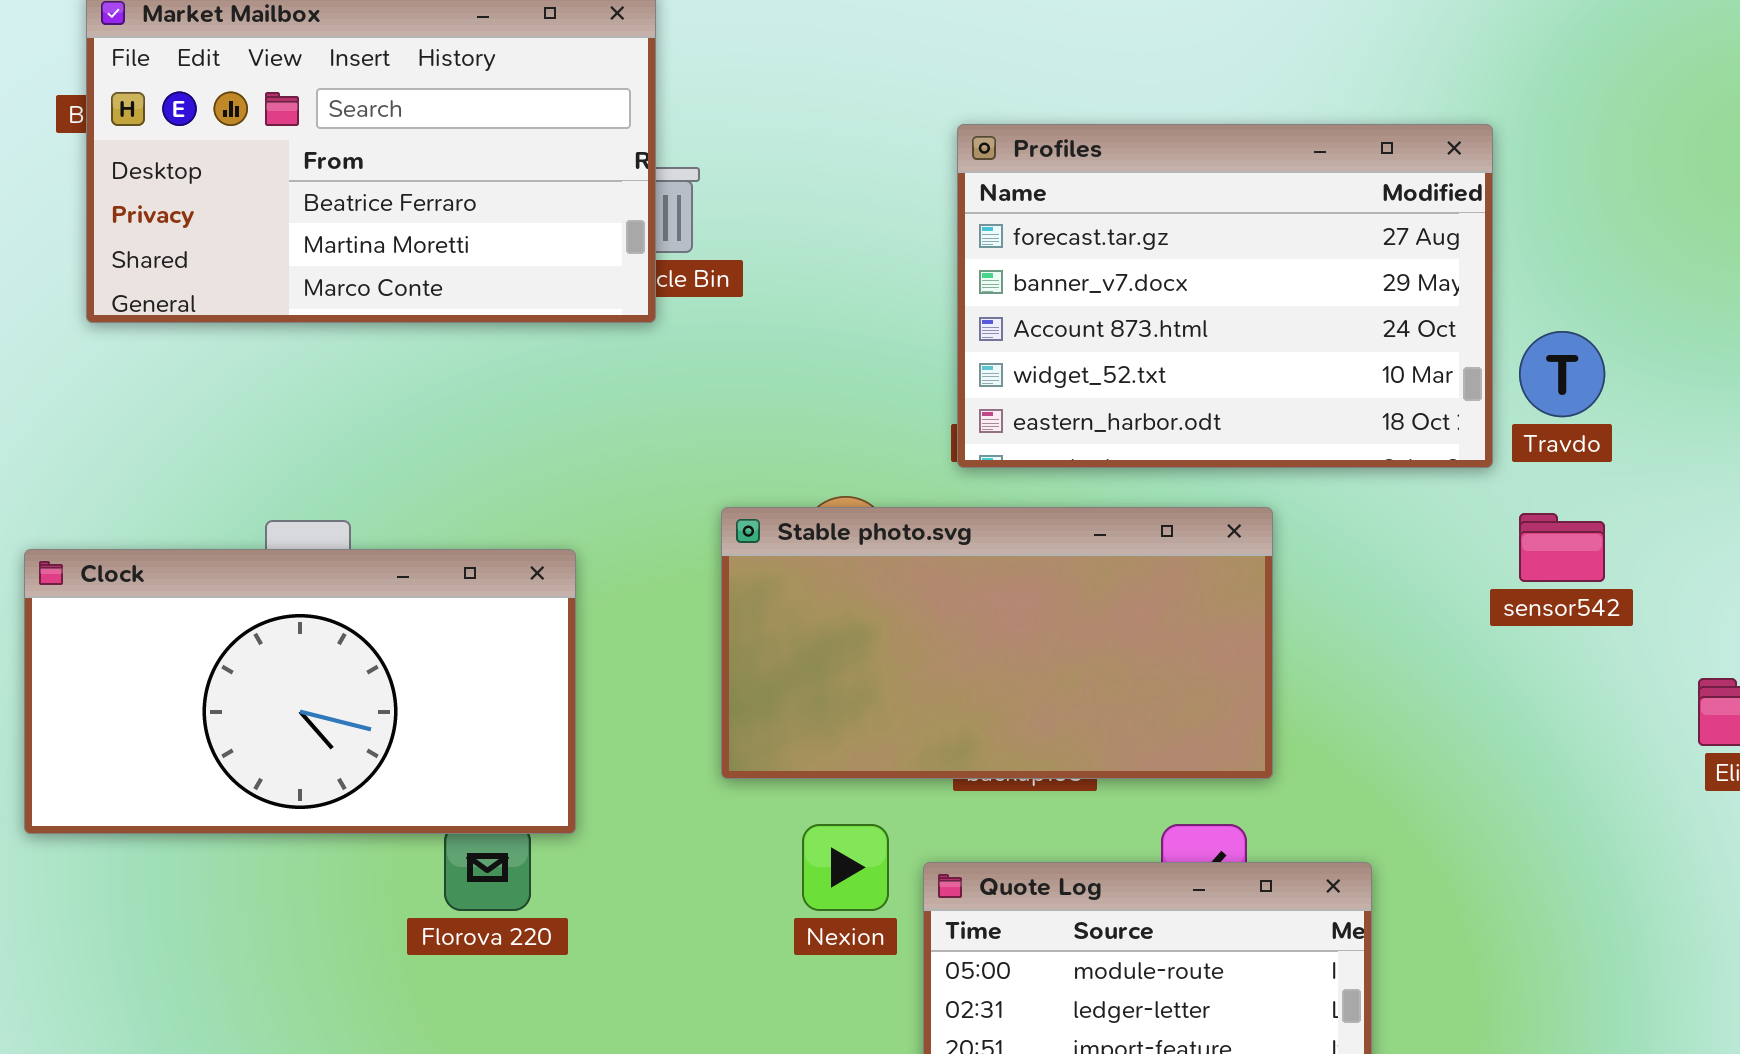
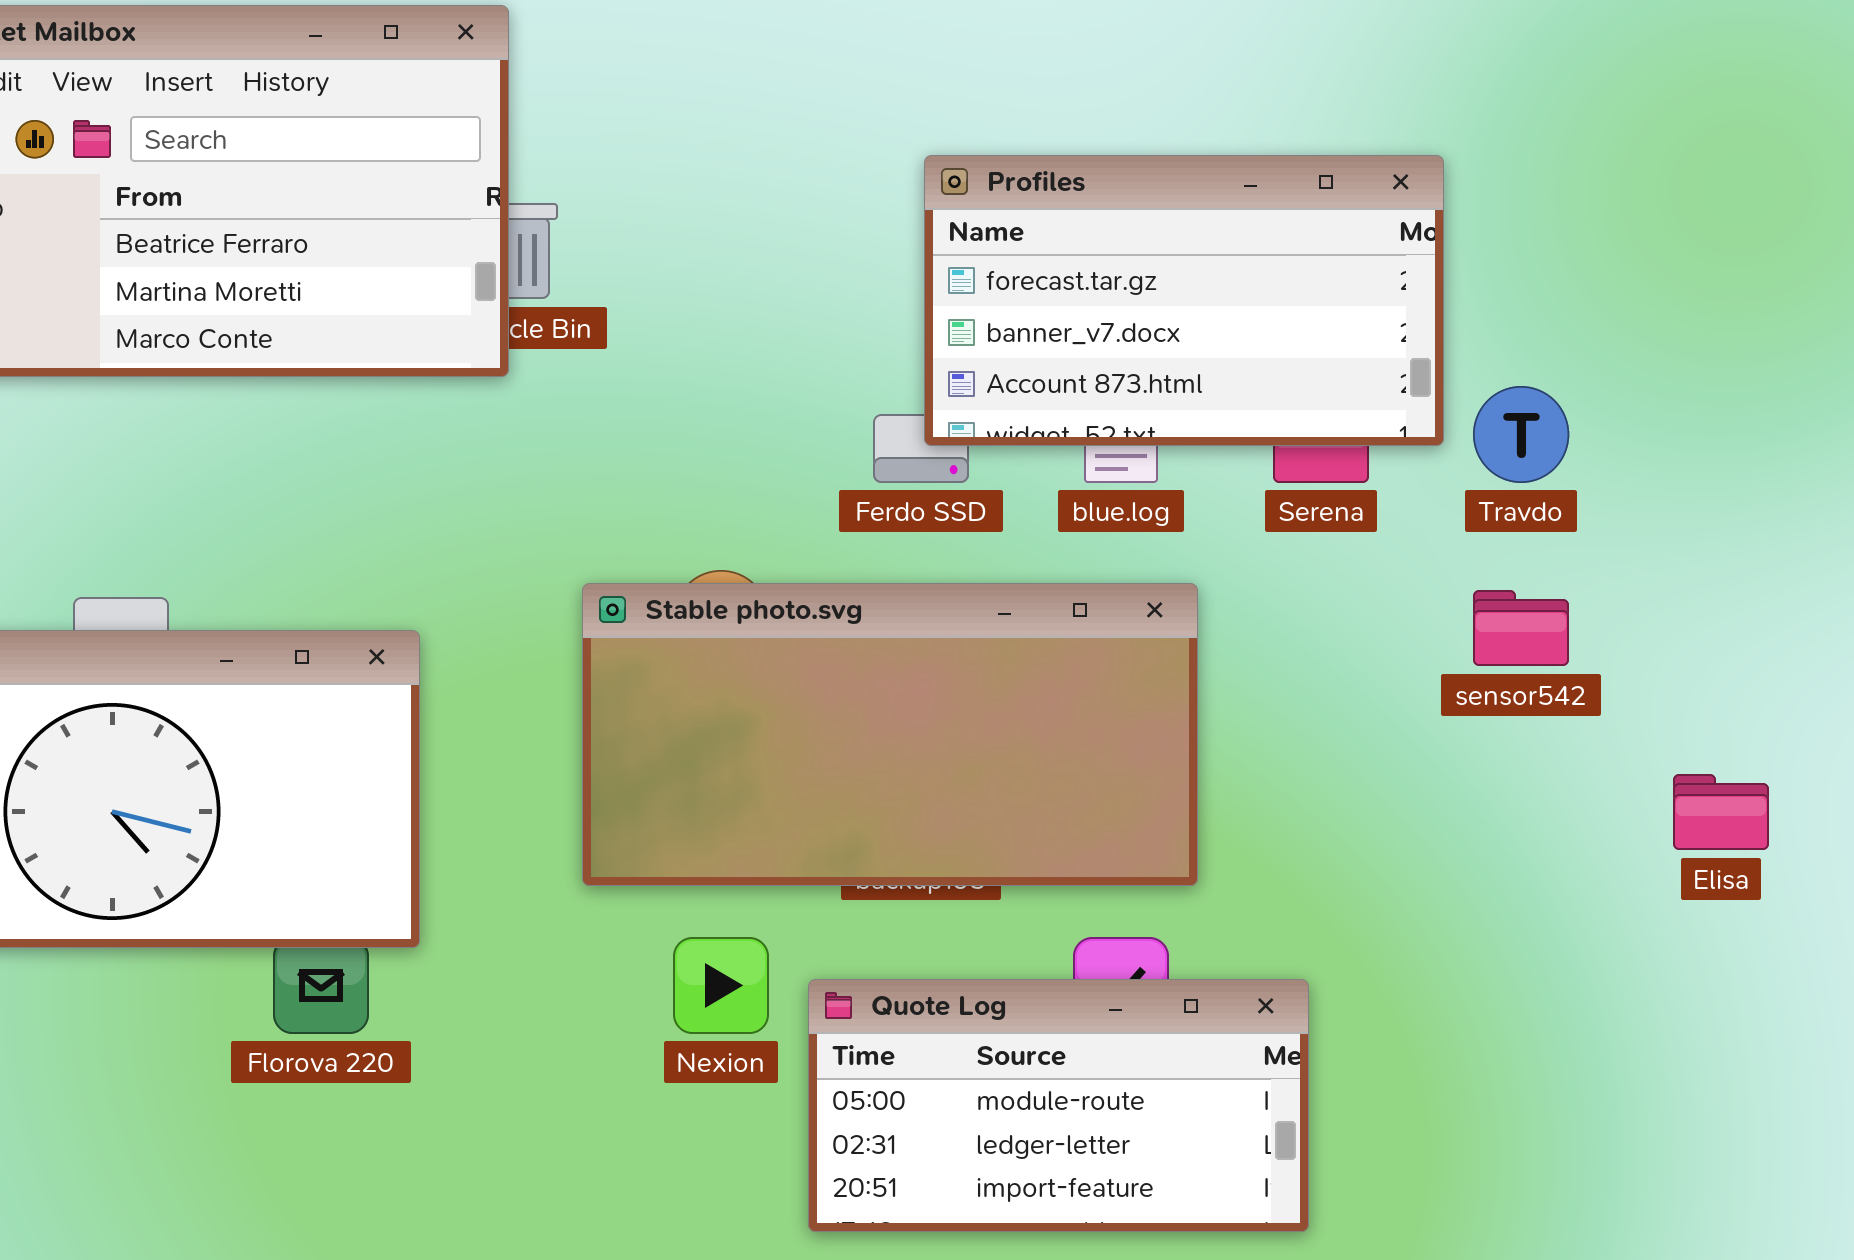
Profiles: [957,124,1493,468] -> [924,155,1444,446], resized

